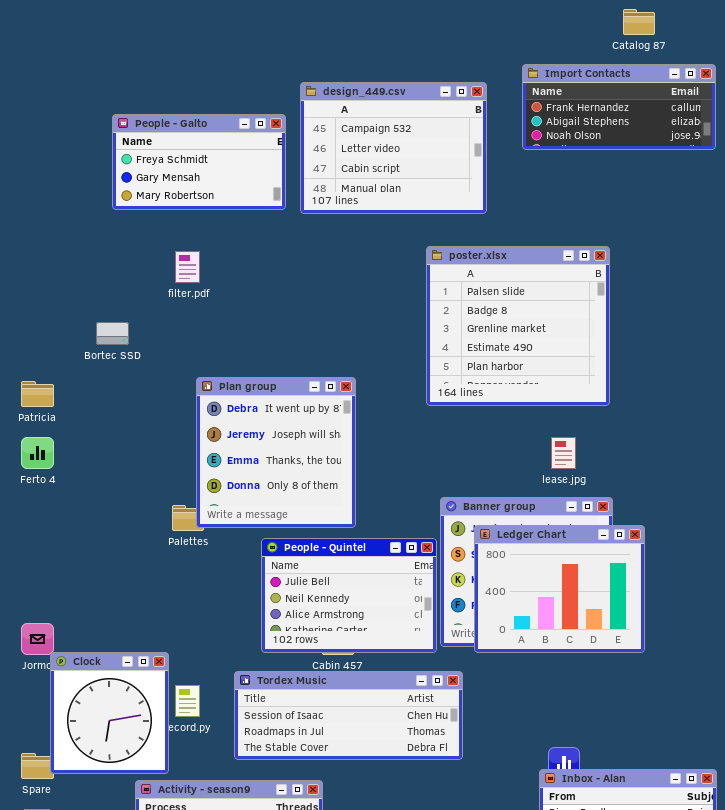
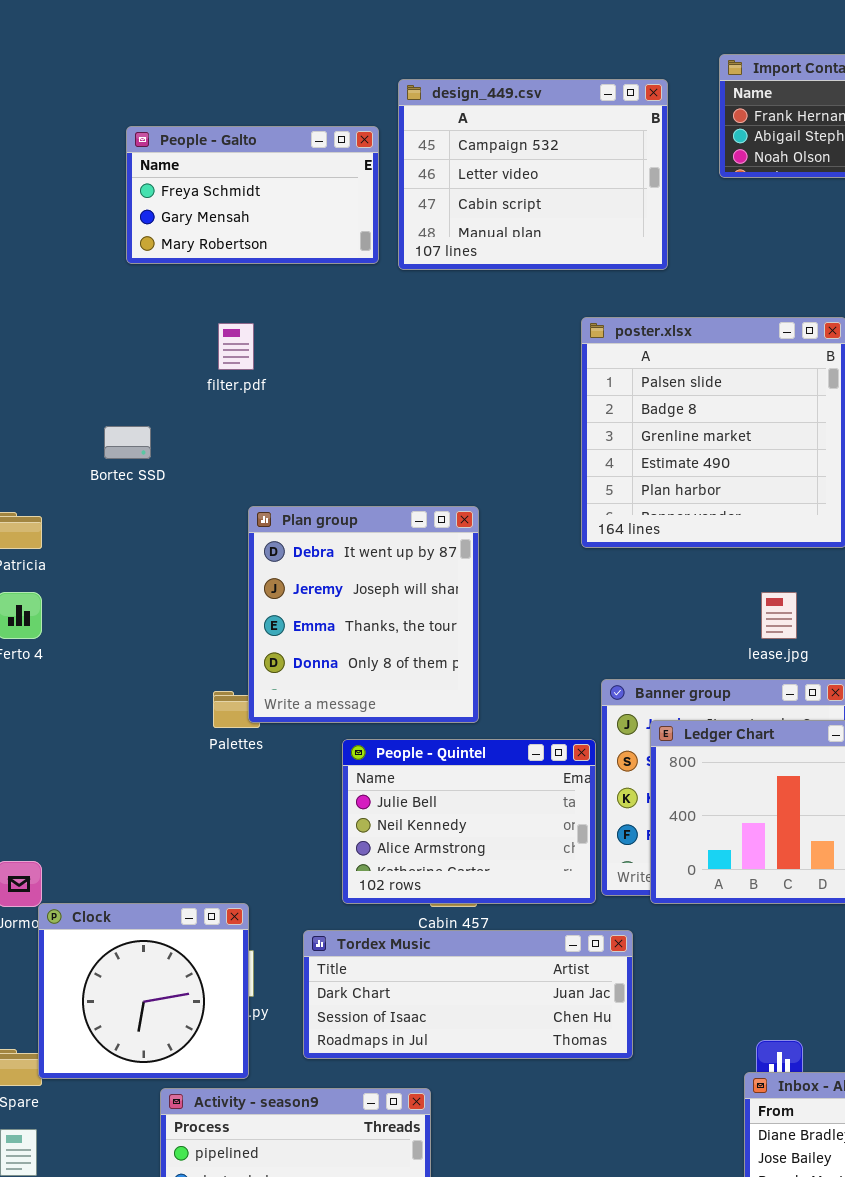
Clock: [50,652,169,774] -> [38,903,249,1079], resized
Tordex Music: [234,671,463,760] -> [303,930,633,1059], scrolled up 1 row

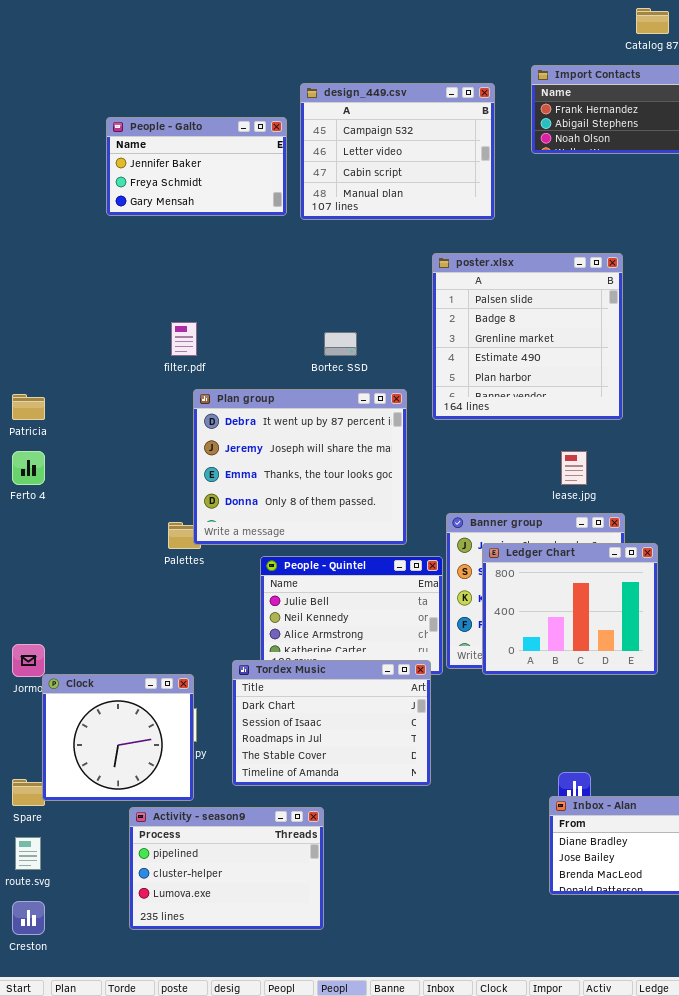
People - Galto: [126,126,379,264] -> [106,117,287,216], scrolled up 1 row
filter.pdf: [218,323,254,370] -> [171,322,197,356], moved
Bortec SSD: [104,426,151,459] -> [324,332,357,356], moved
Plan group: [248,506,479,723] -> [193,389,407,545], resized
Tordex Music: [303,930,633,1059] -> [232,660,431,786], resized

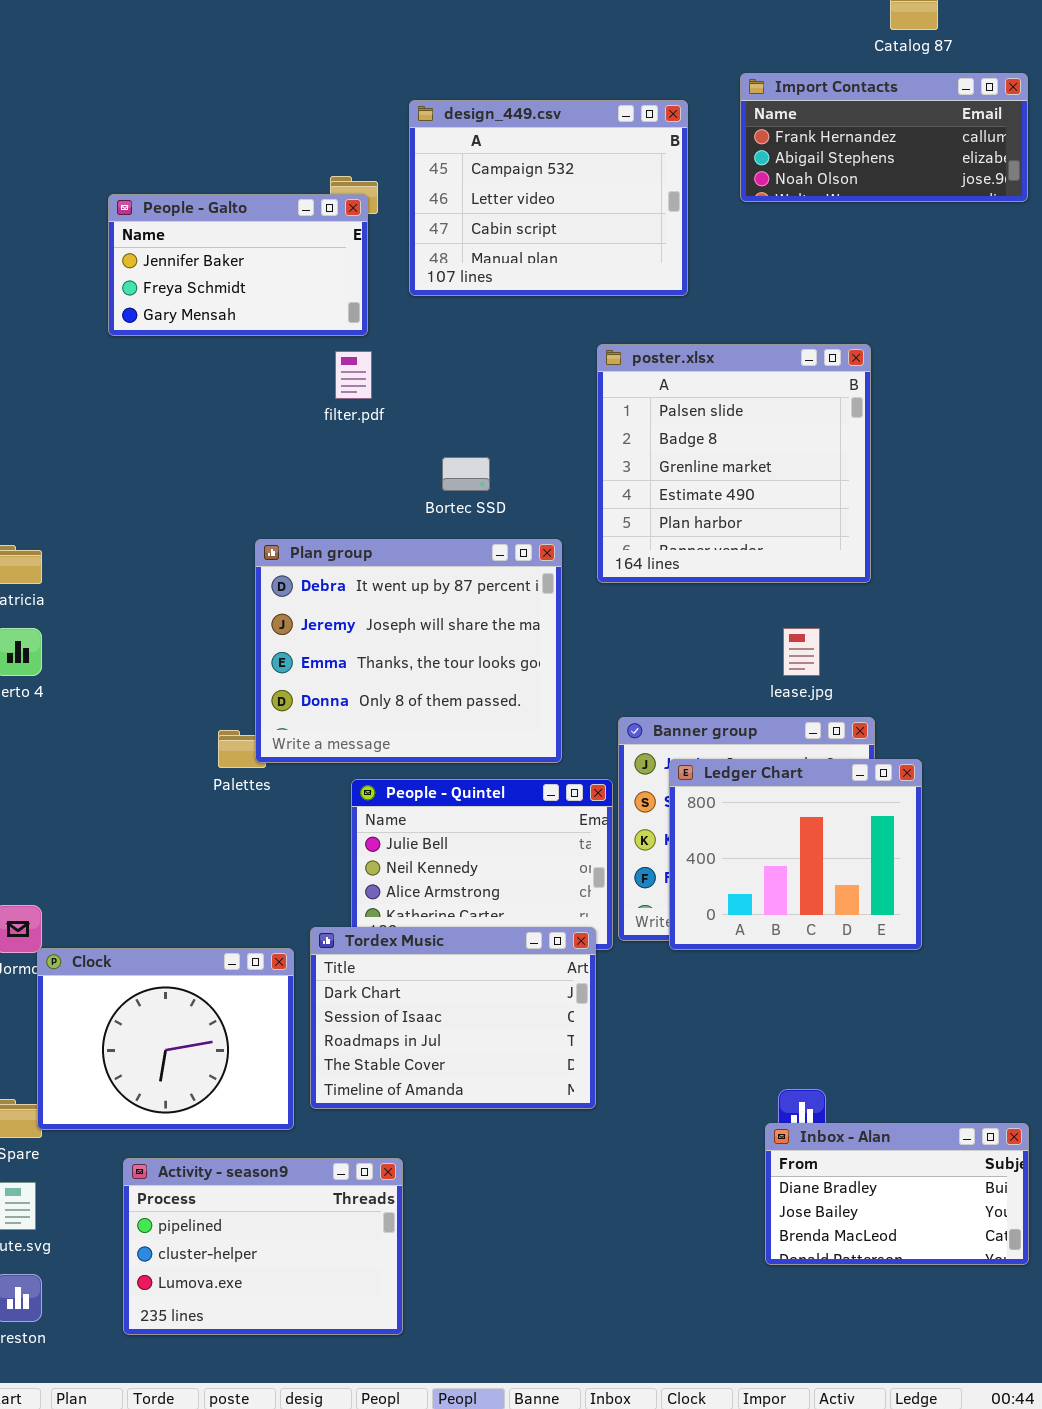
People - Galto: [106,117,287,216] -> [108,194,368,336], moved
filter.pdf: [171,322,197,356] -> [335,351,372,399], moved
Clock: [42,674,194,801] -> [37,948,294,1130], resized
Activity - season9: [129,807,324,930] -> [123,1158,403,1335], moved

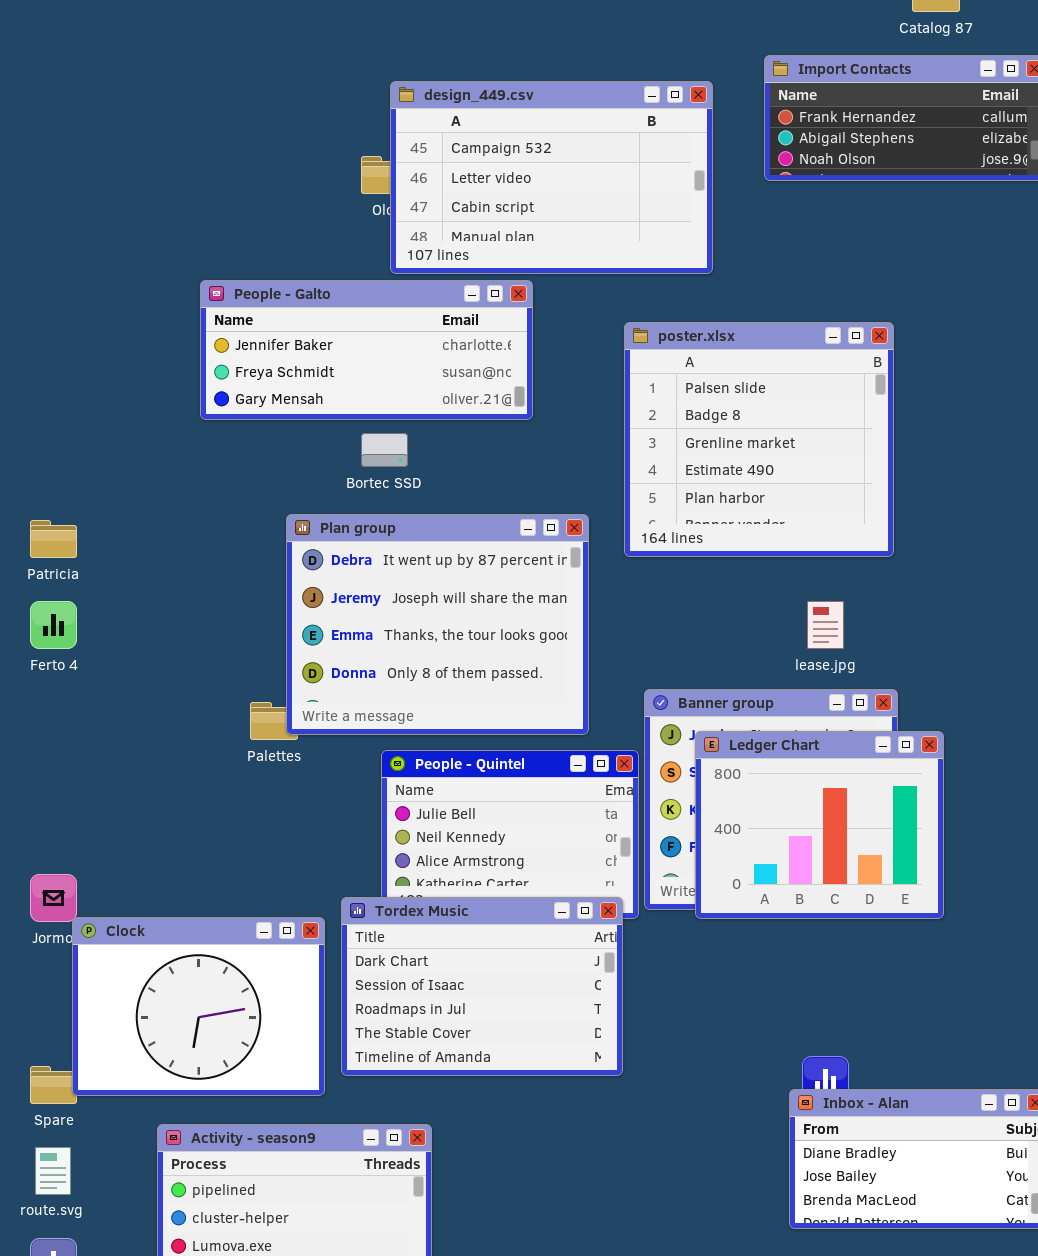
design_449.csv: [409,100,688,296] -> [390,81,713,274], resized
People - Galto: [108,194,368,336] -> [200,280,533,420], moved, resized
Bortec SSD: [442,457,490,491] -> [361,433,408,467], moved

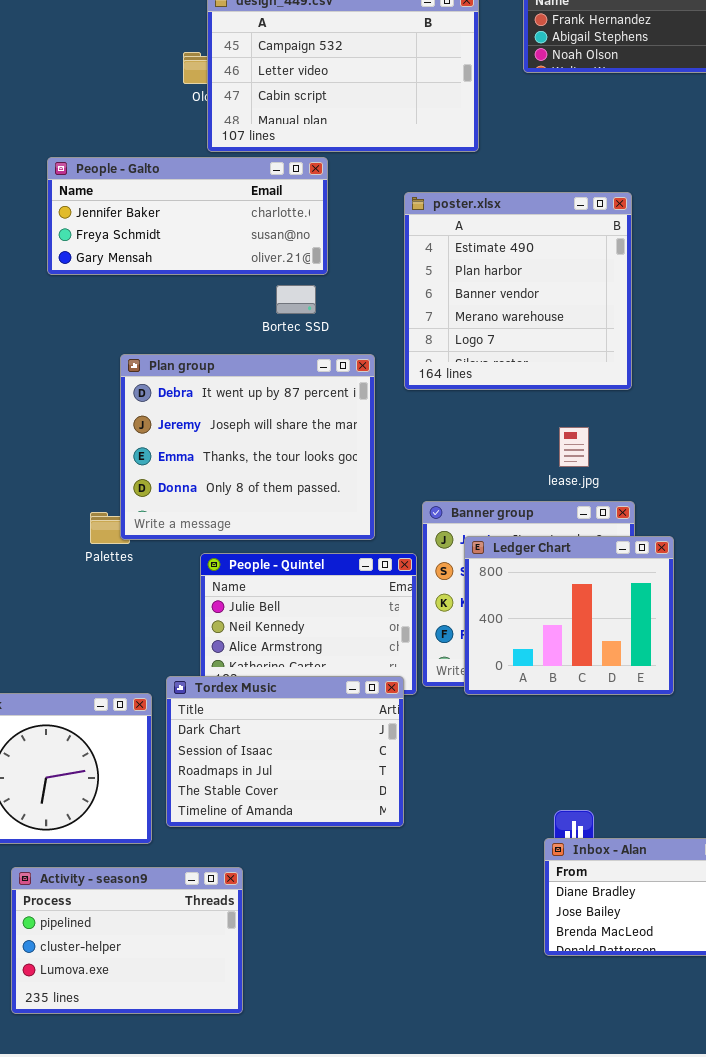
poster.xlsx: [624,322,894,557] -> [404,192,632,390], scrolled down 3 rows
Bortec SSD: [361,433,408,467] -> [276,285,316,314], moved

